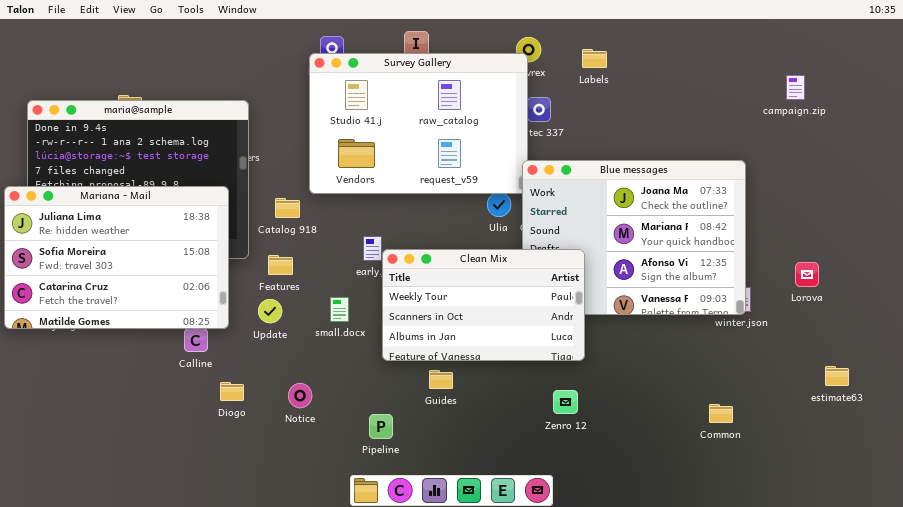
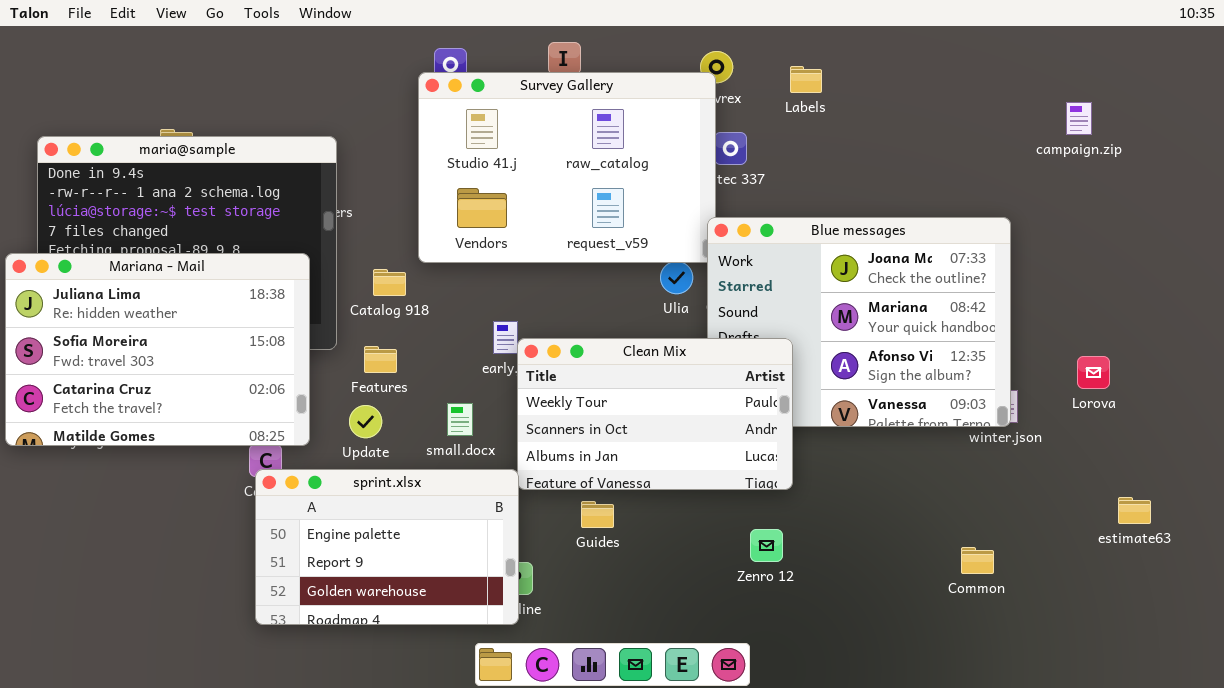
sprint.xlsx: none -> [255,469,519,625], opened

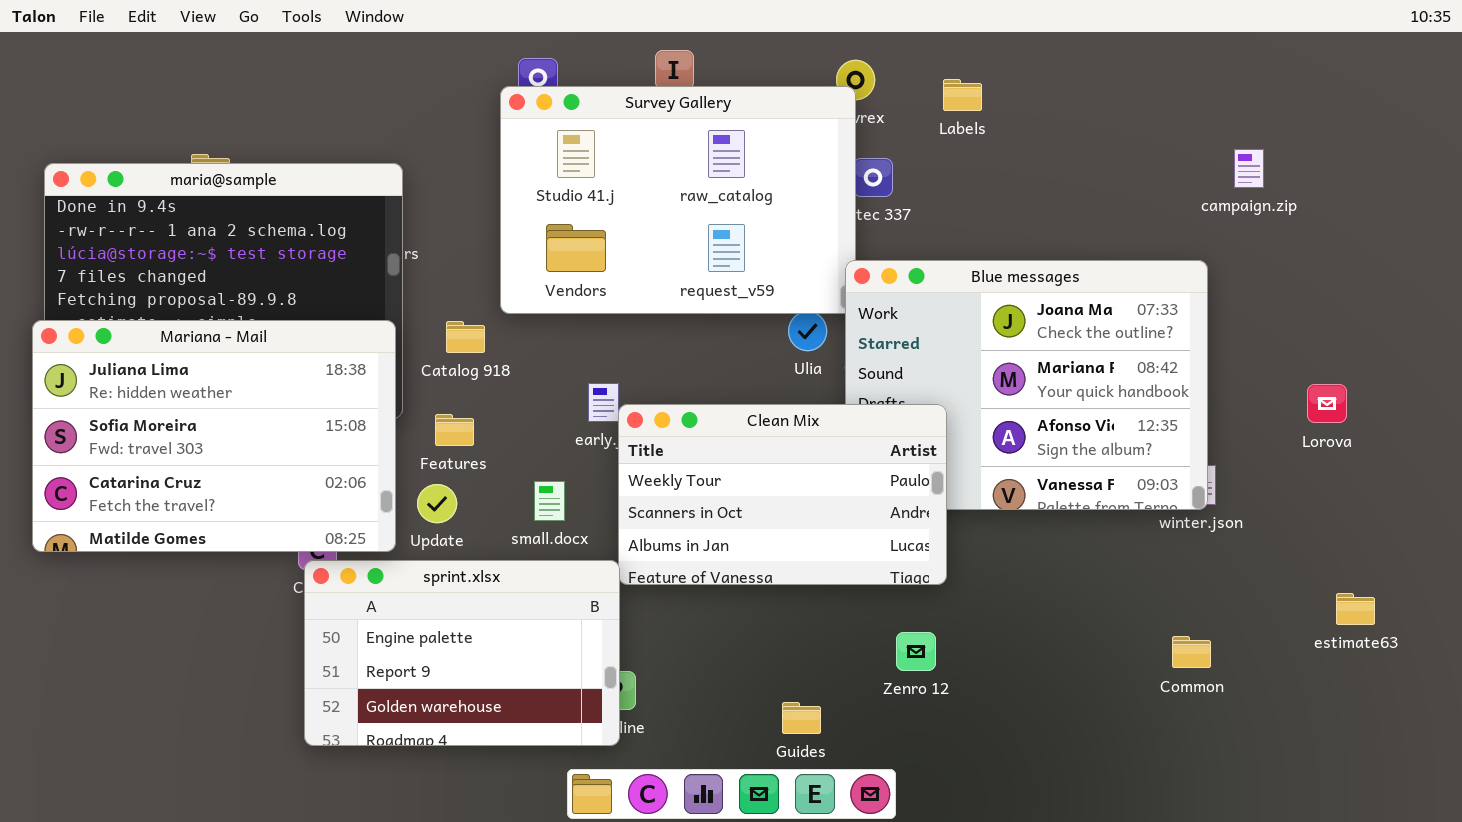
campaign.zip: [1066,102,1092,135] -> [1234,149,1264,188], moved
Mariana - Mail: [5,253,310,446] -> [32,320,396,552], moved
Lorova: [1077,356,1110,389] -> [1307,384,1347,423], moved
Guides: [581,501,614,528] -> [782,702,821,734], moved
Common: [961,547,994,574] -> [1172,636,1211,668], moved

